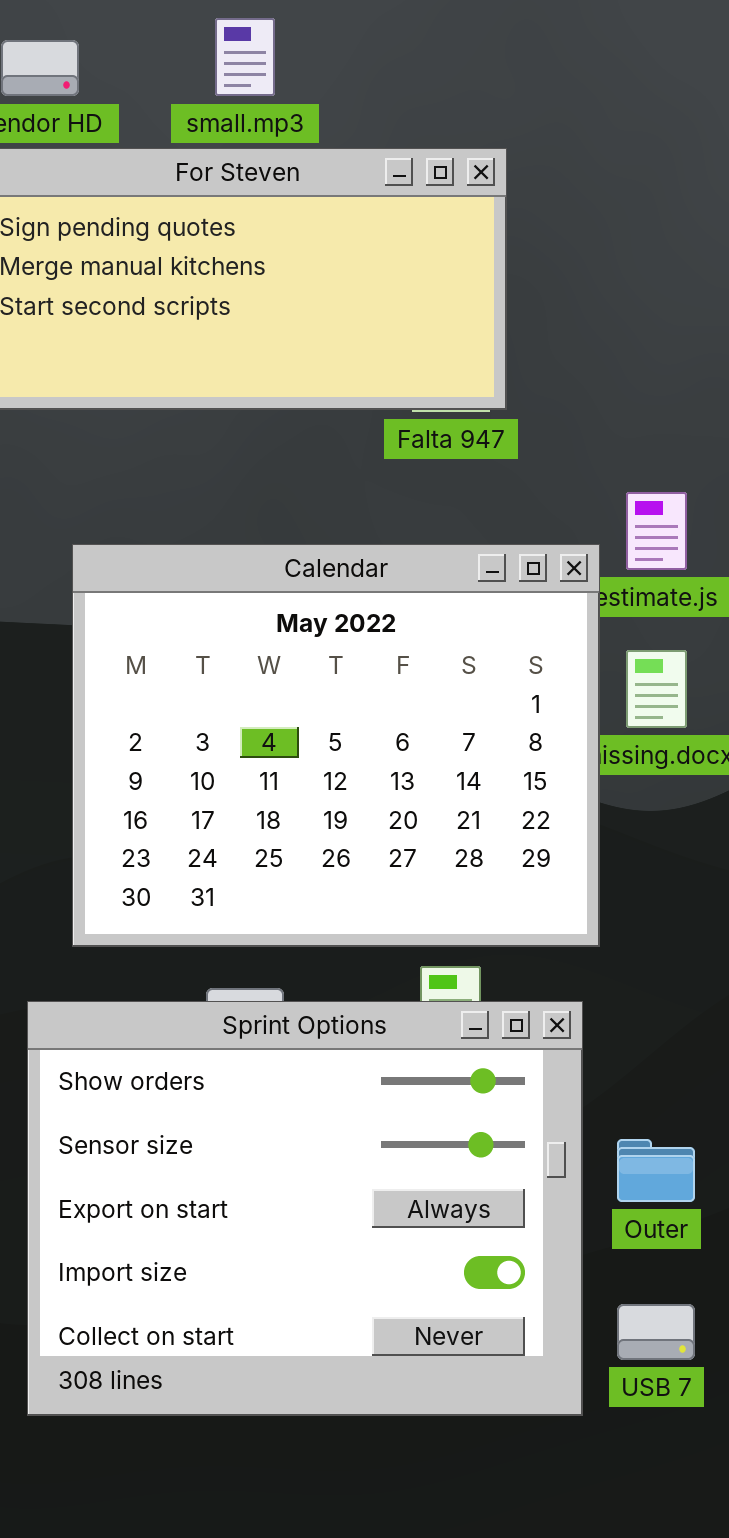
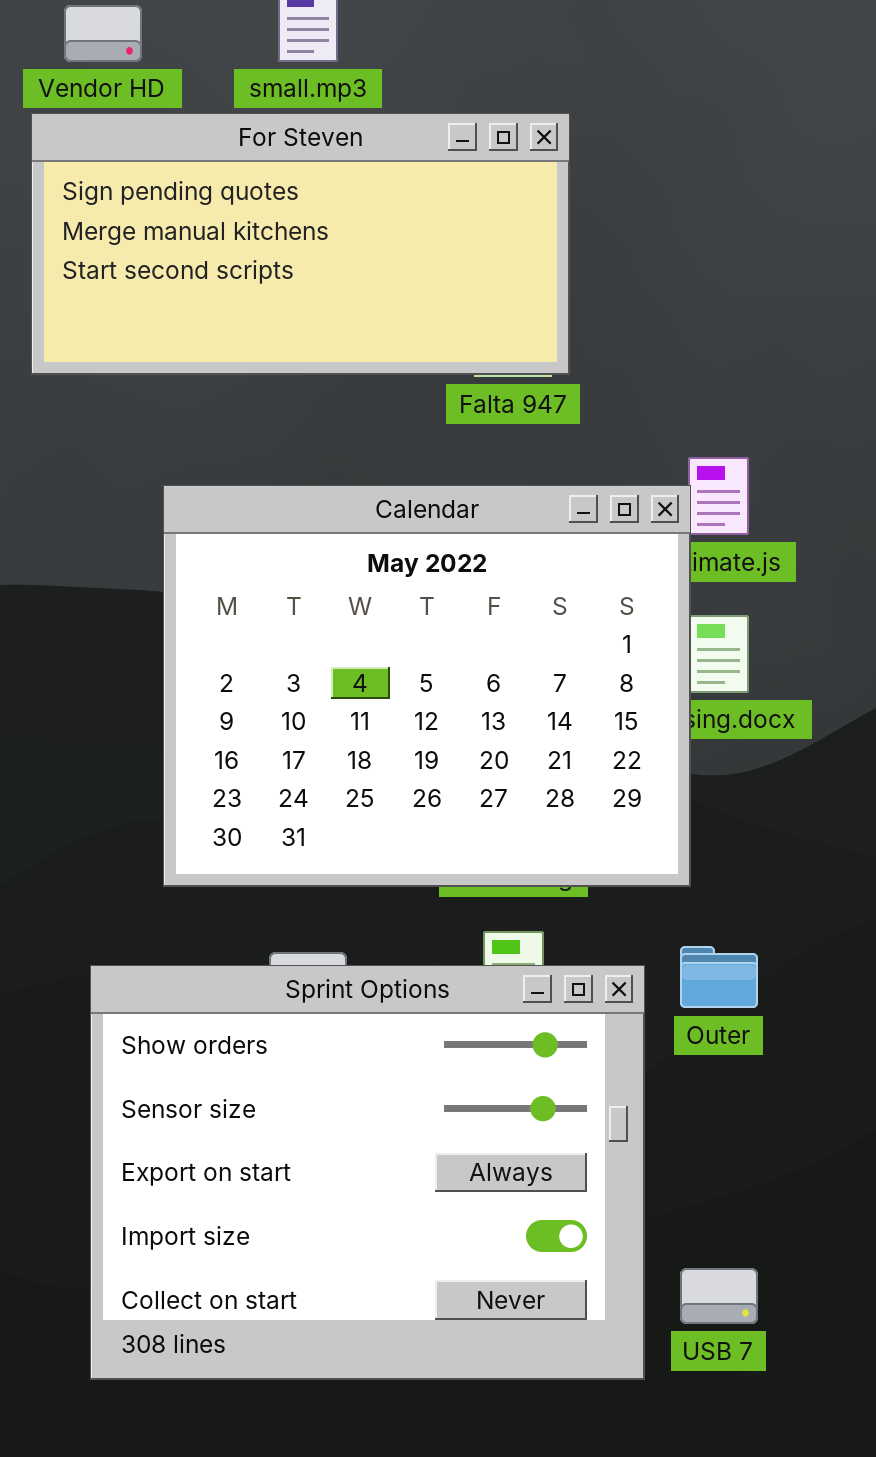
Calendar: [72,544,600,947] -> [163,485,691,887], moved
Outer: [617,1139,695,1202] -> [680,946,758,1008], moved

